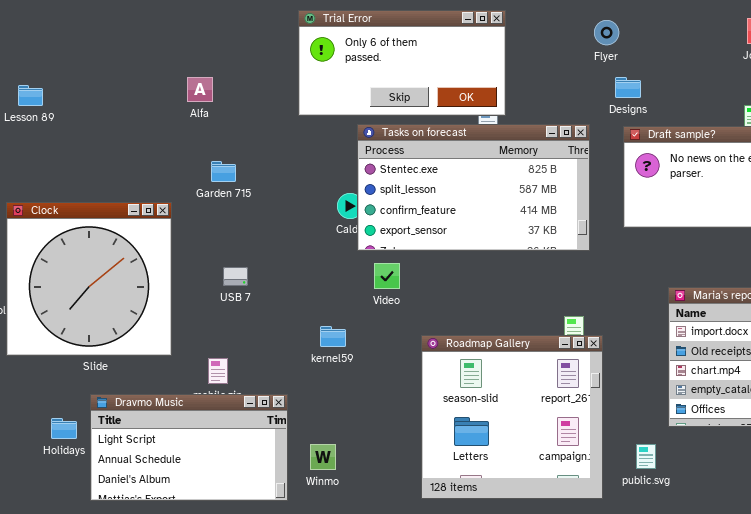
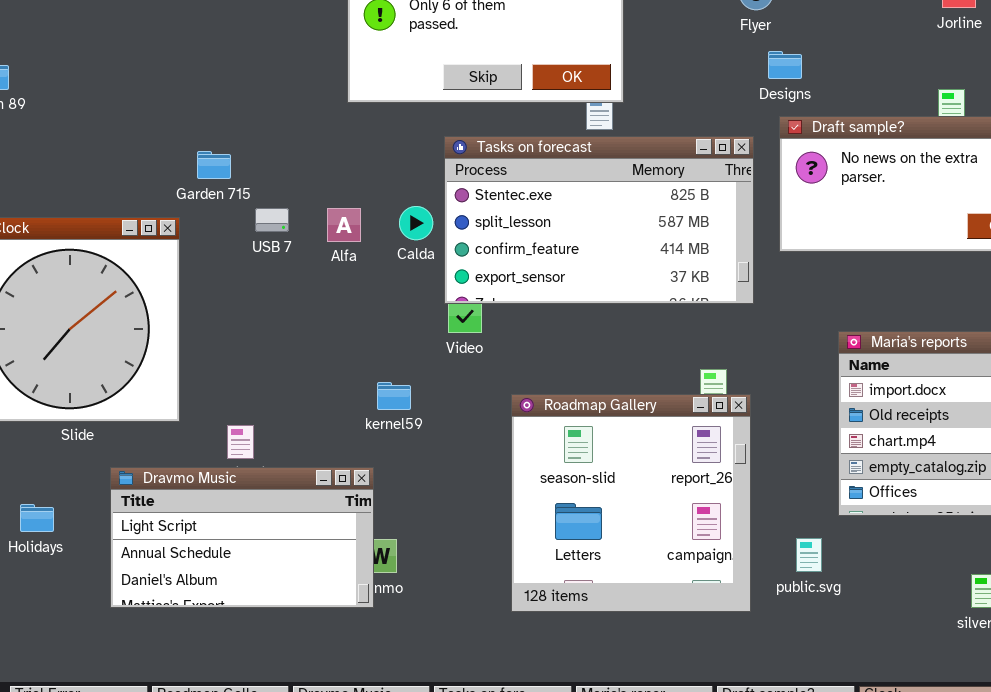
Alfa: [187,77,213,102] -> [327,208,361,242], moved
Tasks on forecast: [357,124,590,251] -> [444,136,754,304], moved
Garden 715: [211,161,236,182] -> [197,151,231,179], moved
USB 7: [223,267,248,286] -> [255,208,289,232], moved
Dravmo Music: [90,394,288,501] -> [110,467,374,608], moved

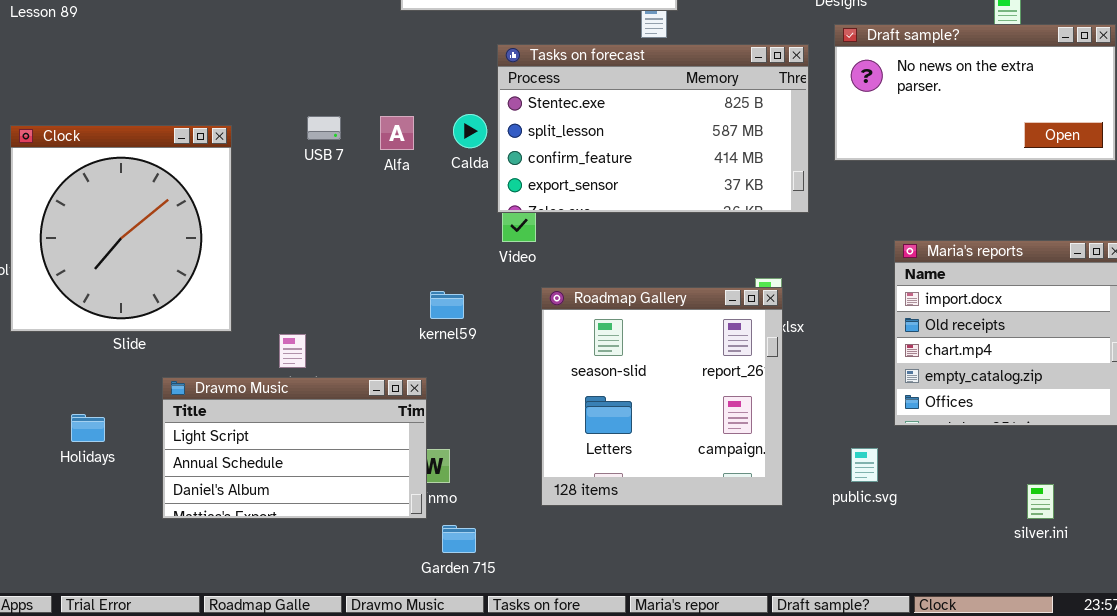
Garden 715: [197,151,231,179] -> [442,525,476,553], moved
Roadmap Gallery: [511,394,751,612] -> [541,287,783,506], moved

